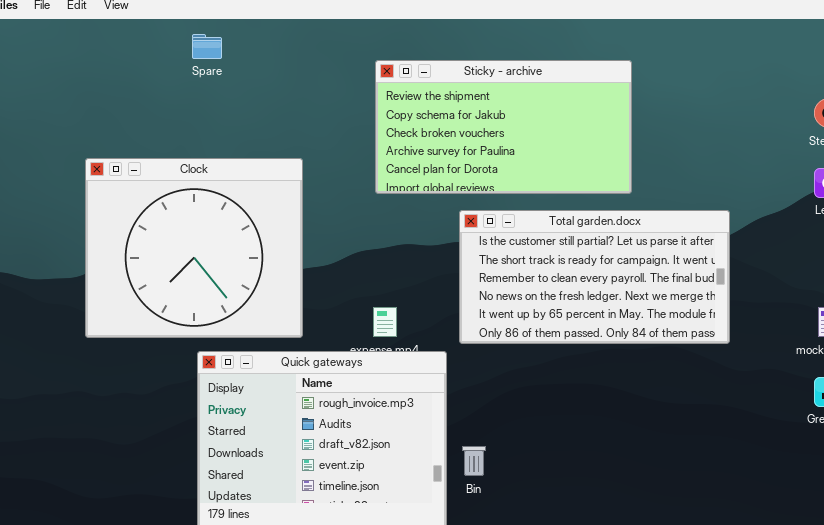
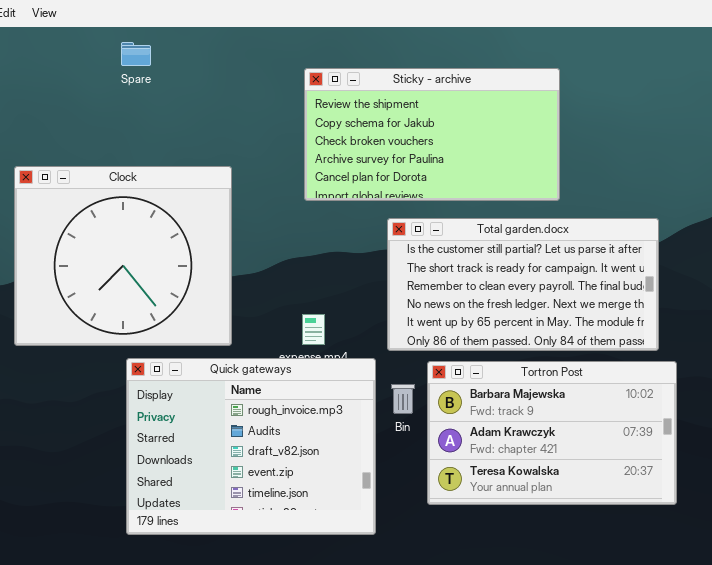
Tortron Post: none -> [427,361,677,505], opened
Bin: [462,446,486,476] -> [391,384,415,414], moved

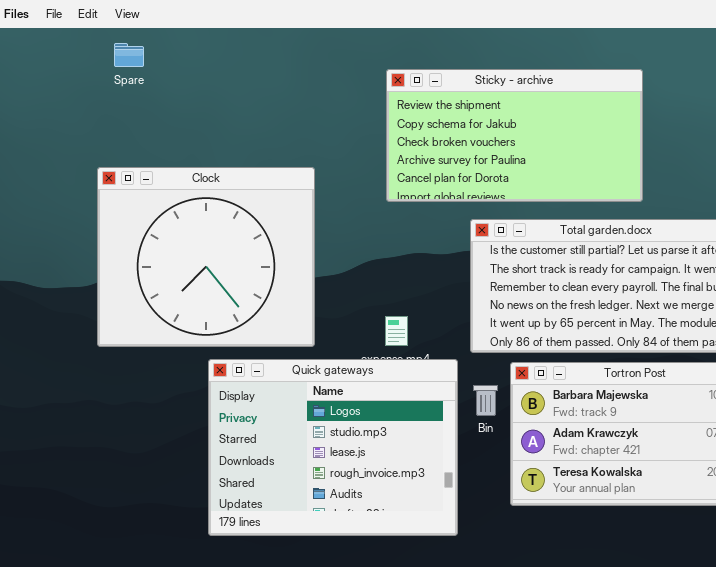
Spare: [121,42,151,66] -> [114,43,144,67], moved
Quick gateways: [126,358,376,535] -> [208,359,458,536], scrolled up 3 rows

